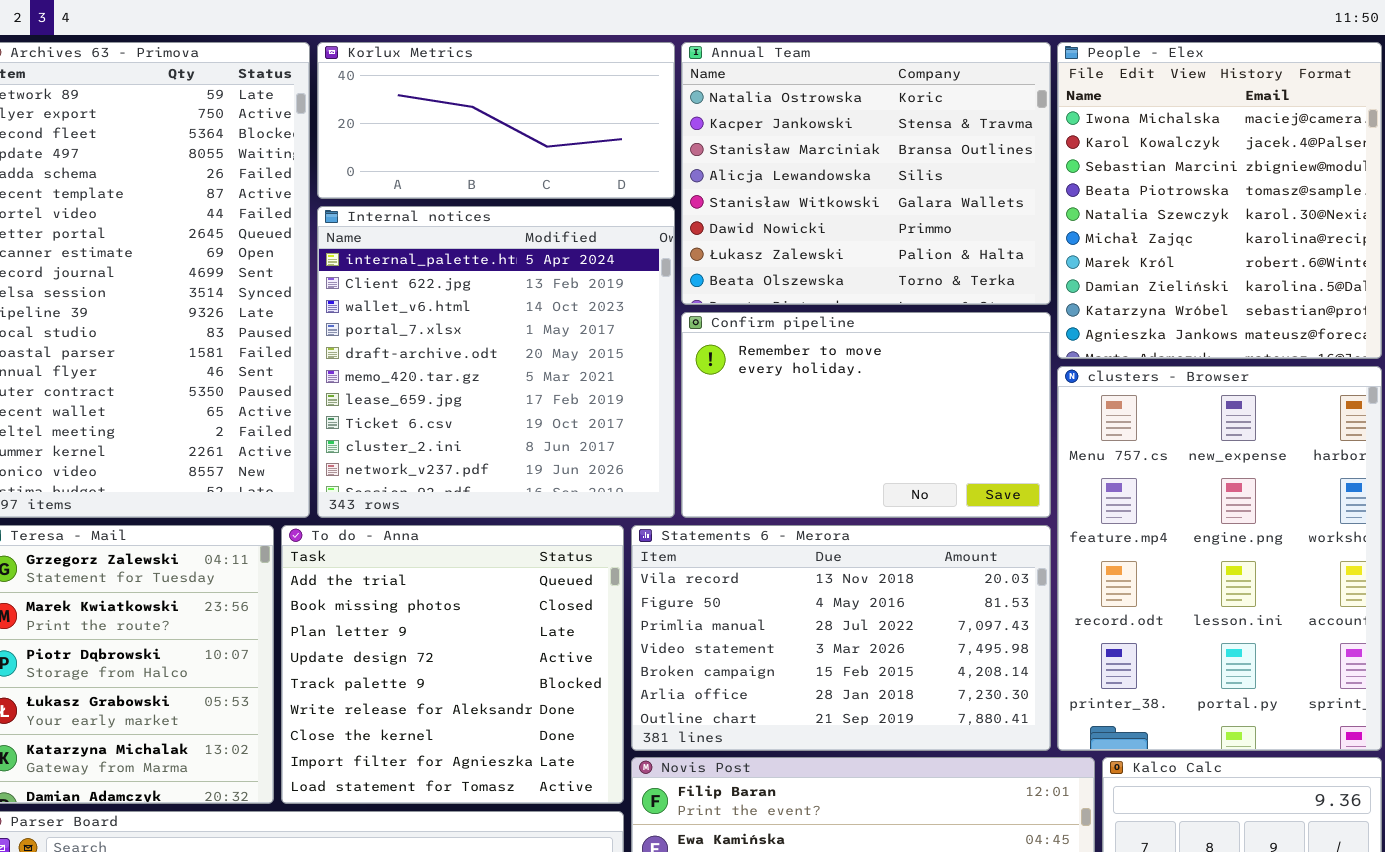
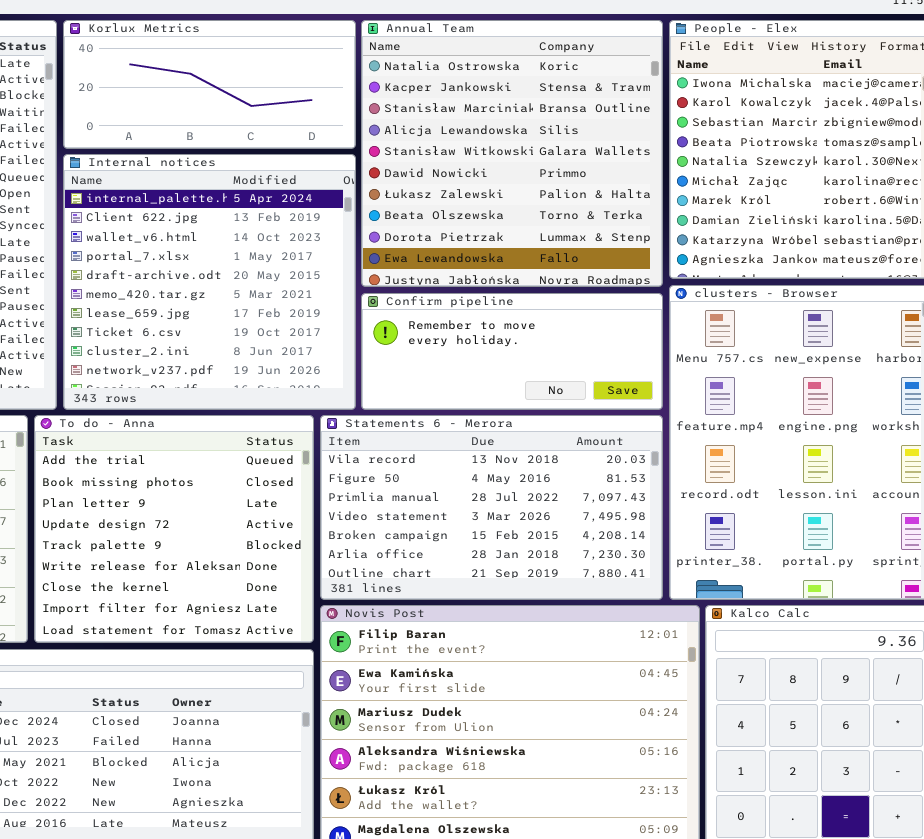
Annual Team: [681,42,1051,305] -> [361,20,663,287], resized
Confirm pipeline: [681,312,1051,518] -> [361,293,663,410], resized

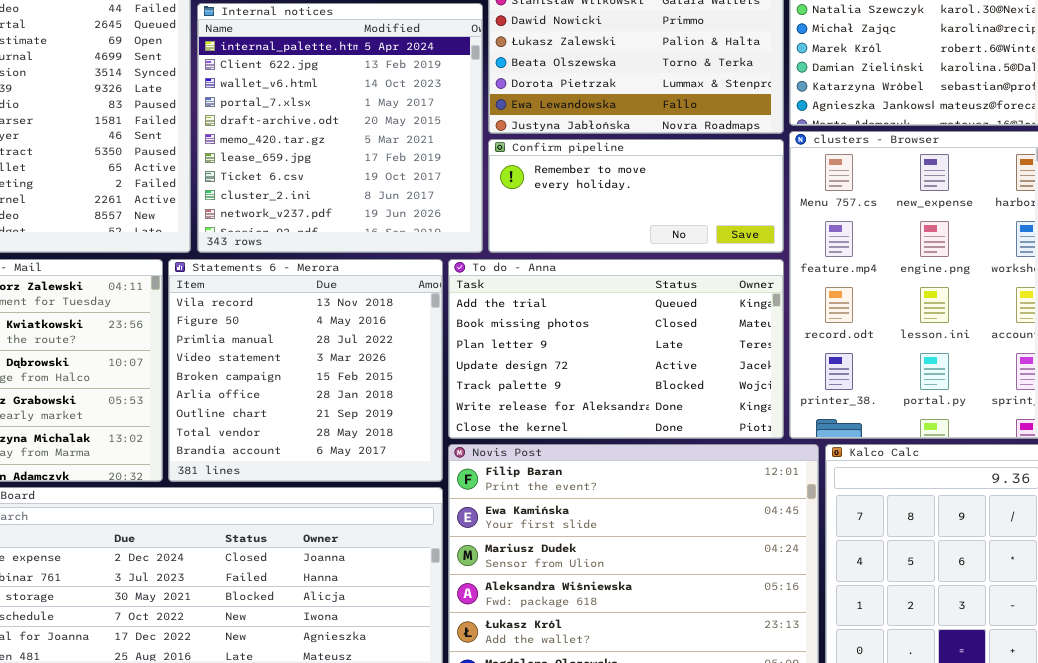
To do - Anna: [34,415,314,643] -> [448,259,784,439], moved, resized
Statements 6 - Merora: [320,415,663,600] -> [168,259,443,482], moved, resized

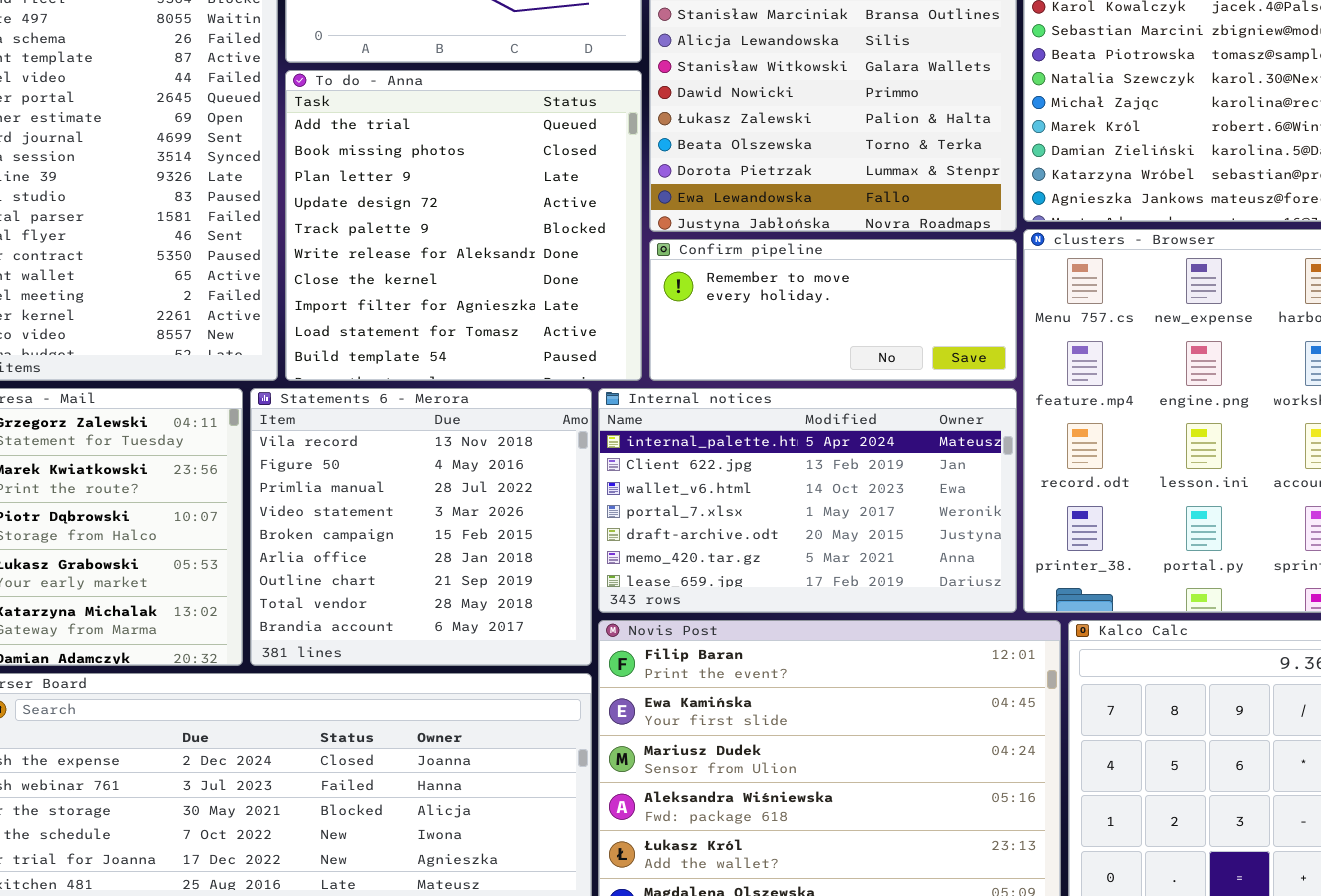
Internal notices: [197,3,483,253] -> [598,388,1017,613], moved, resized
To do - Anna: [448,259,784,439] -> [285,70,642,381], moved, resized

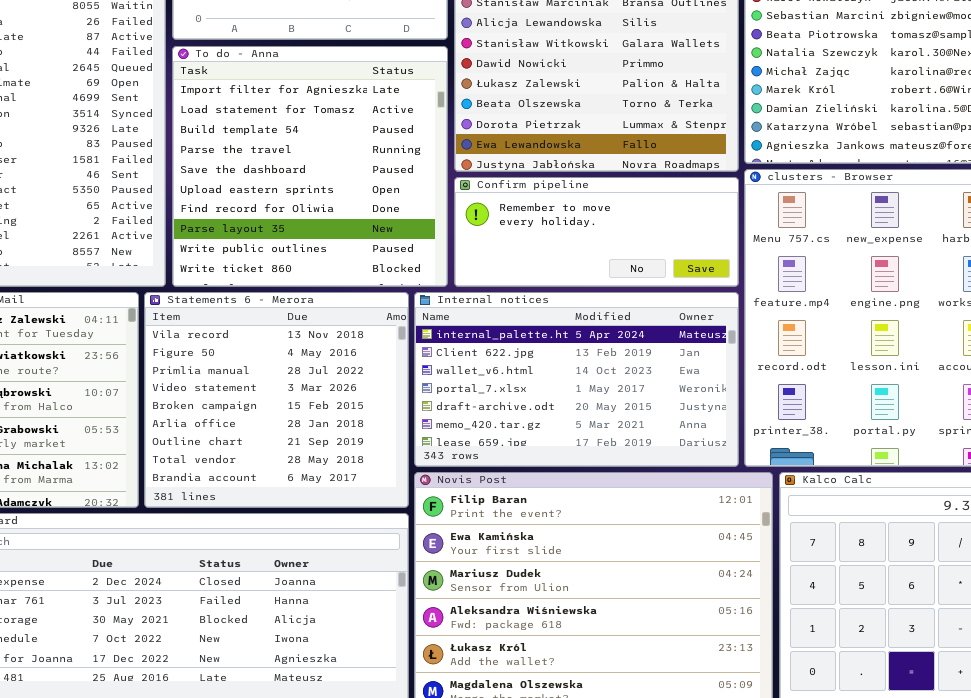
To do - Anna: [285,70,642,381] -> [172,46,448,287], scrolled down 7 rows

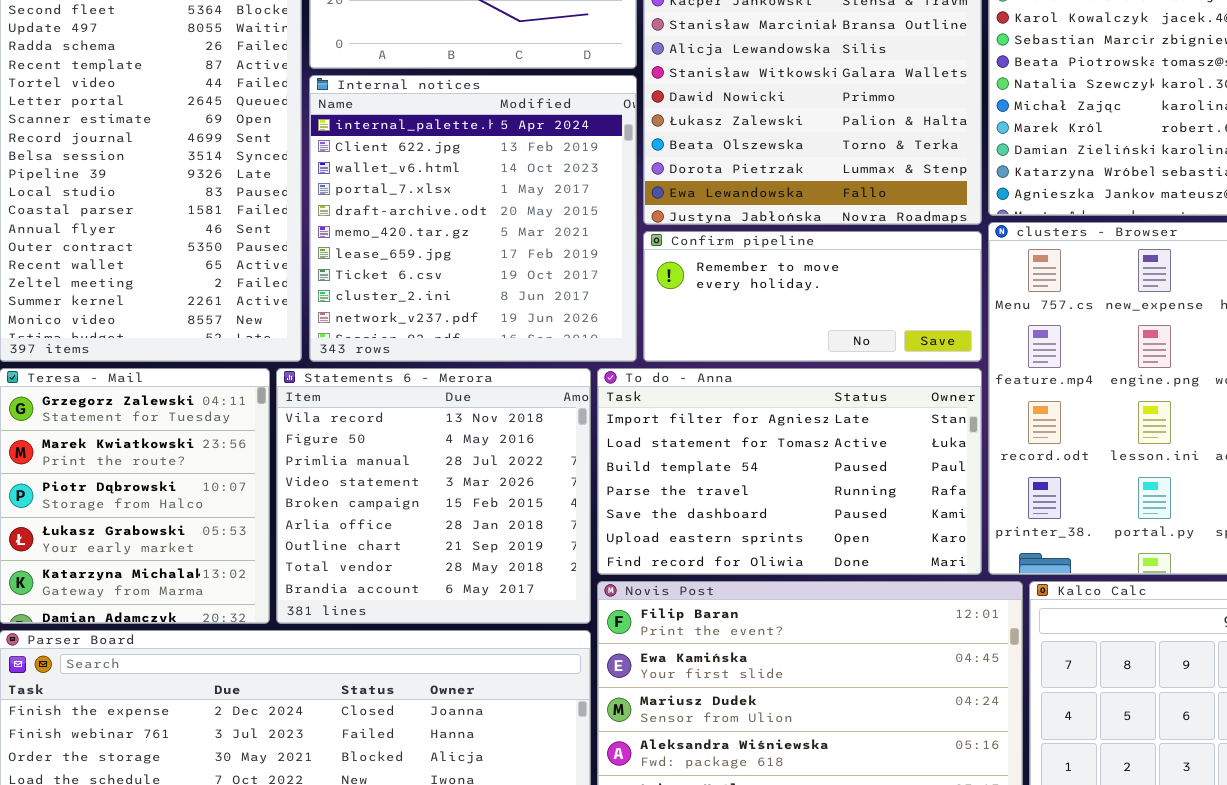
To do - Anna: [172,46,448,287] -> [597,368,982,575], moved, resized
Internal notices: [414,292,739,467] -> [309,75,637,362], moved, resized

